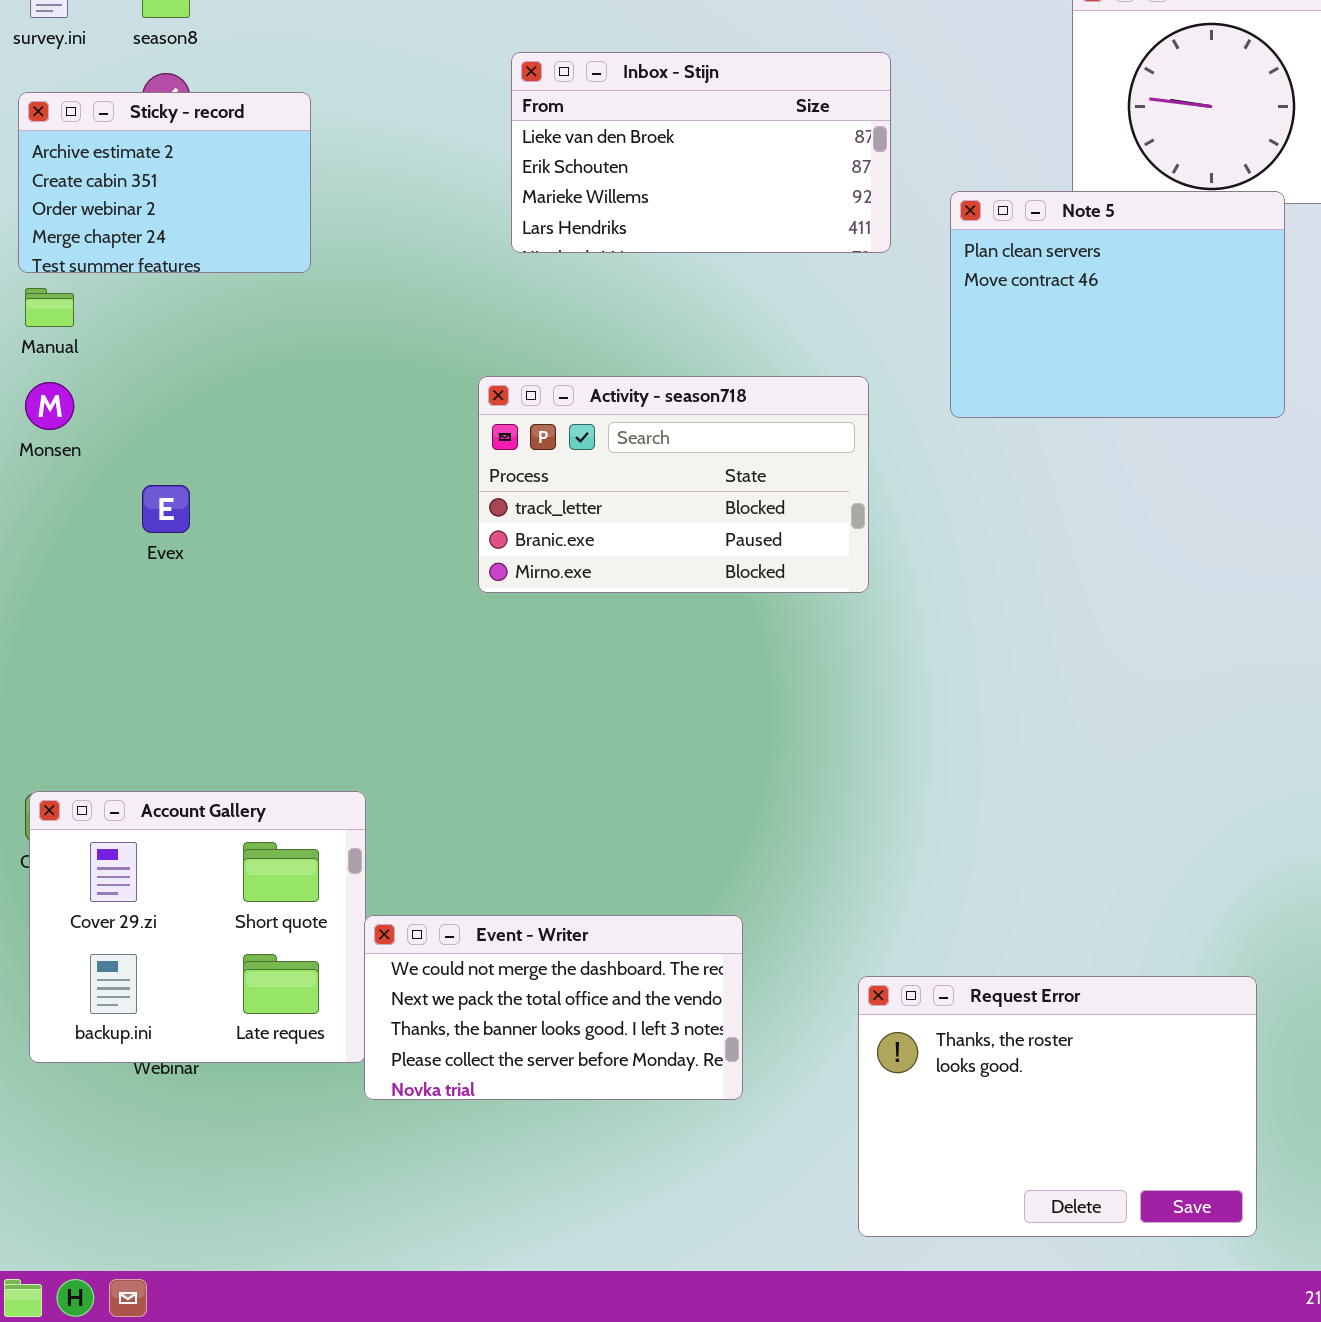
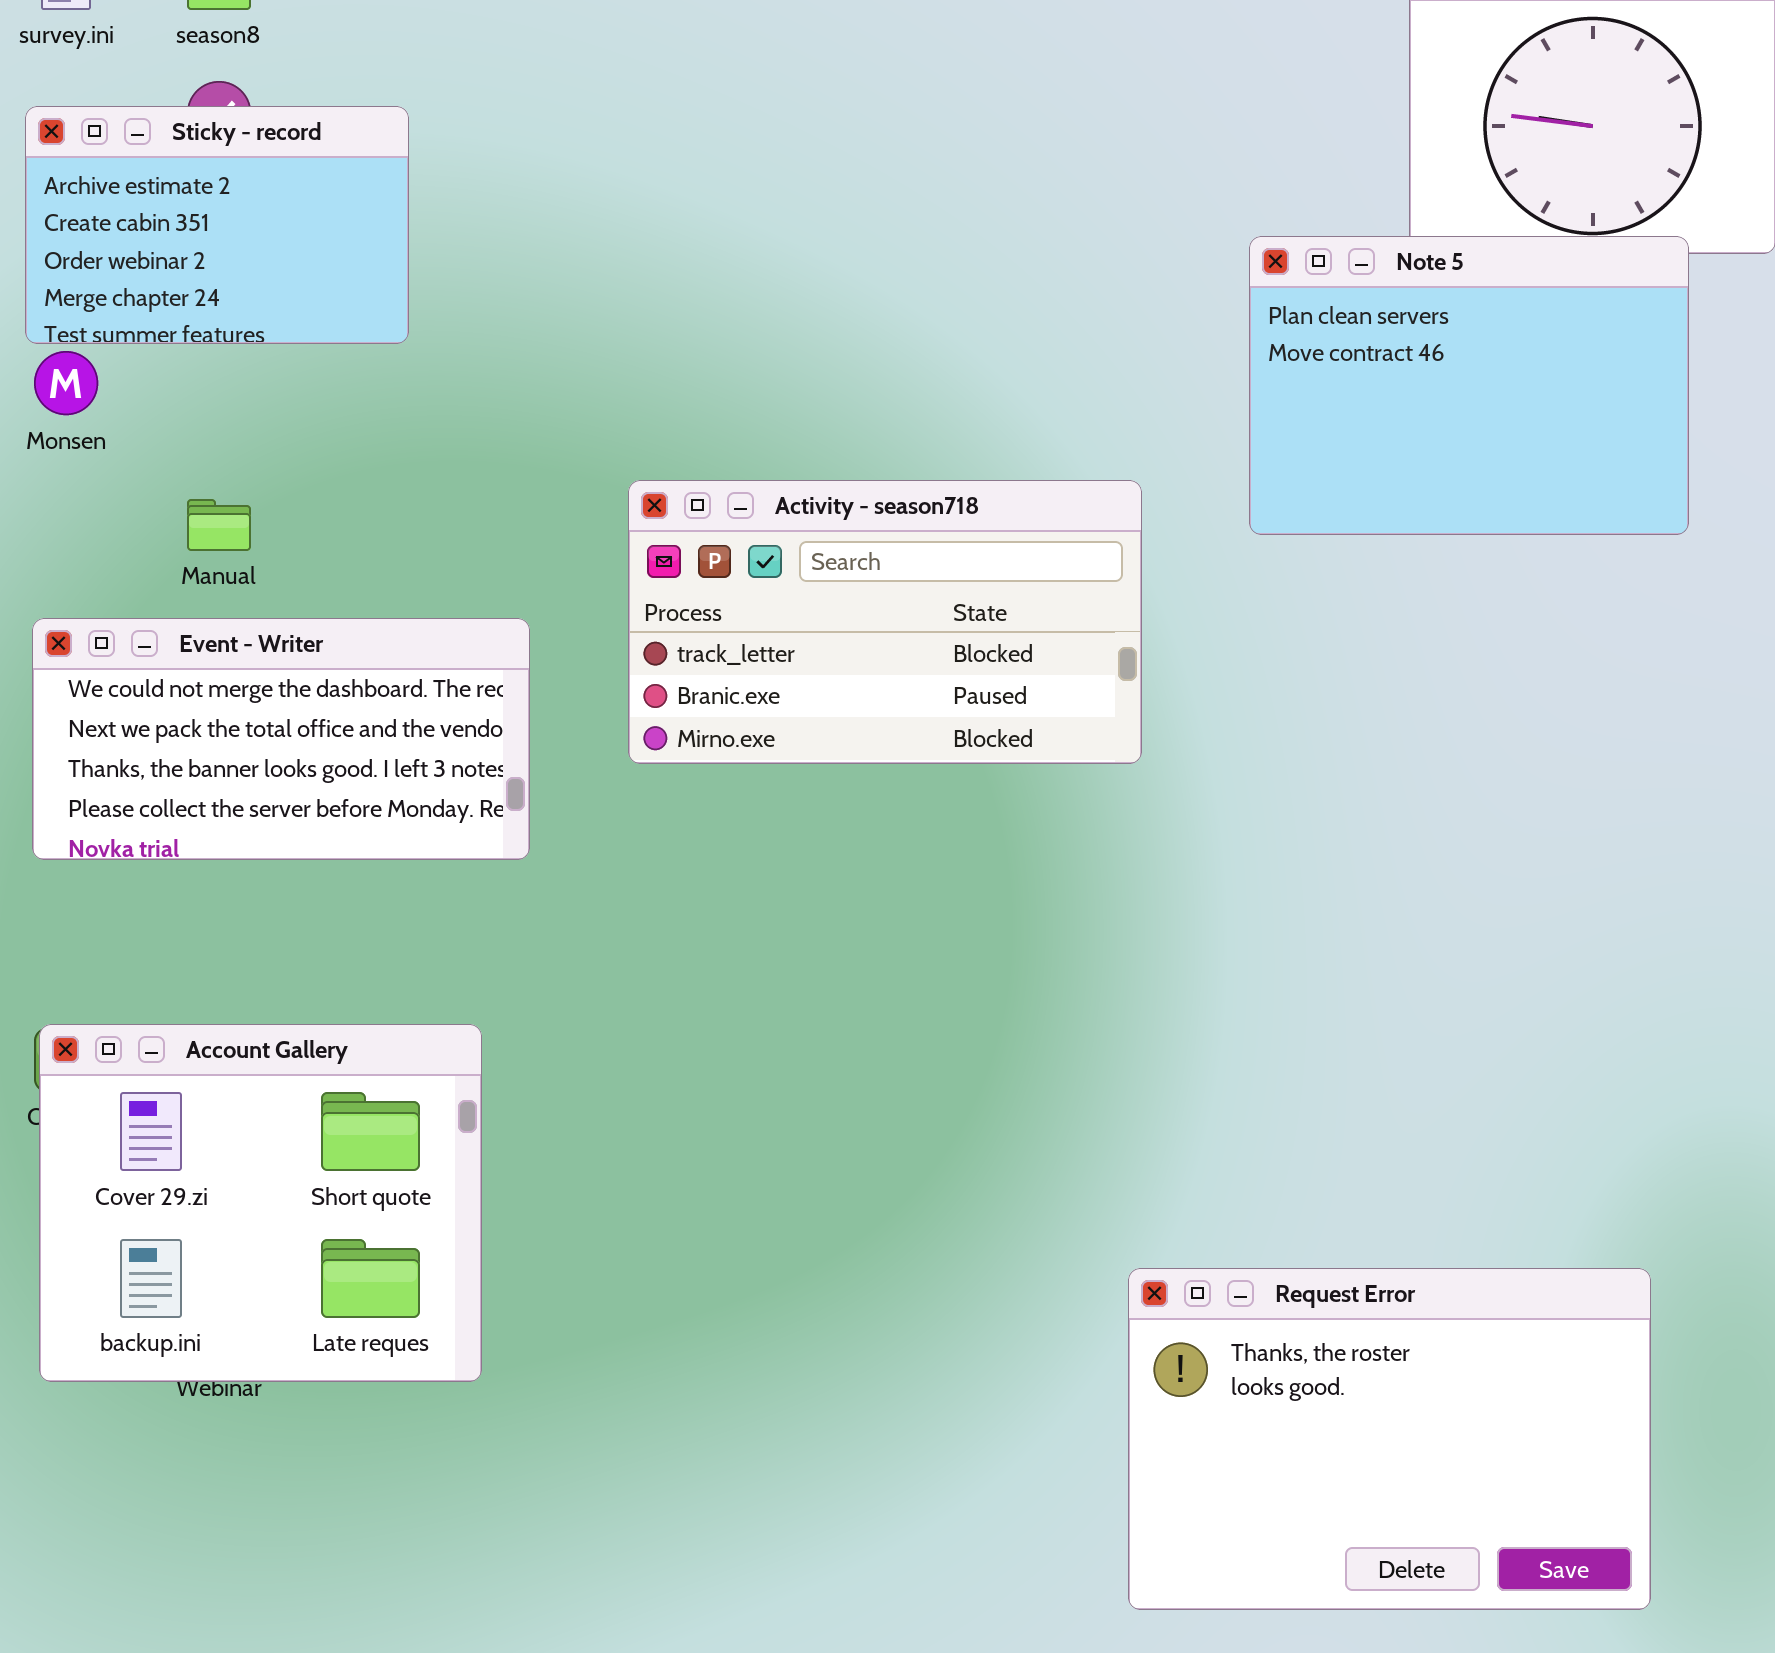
Inbox - Stijn: [511,52,891,253] -> none, closed
Manual: [25,288,74,327] -> [187,499,251,551], moved
Monsen: [25,382,74,430] -> [34,351,98,415], moved
Event - Writer: [364,915,743,1100] -> [32,618,530,860], moved

